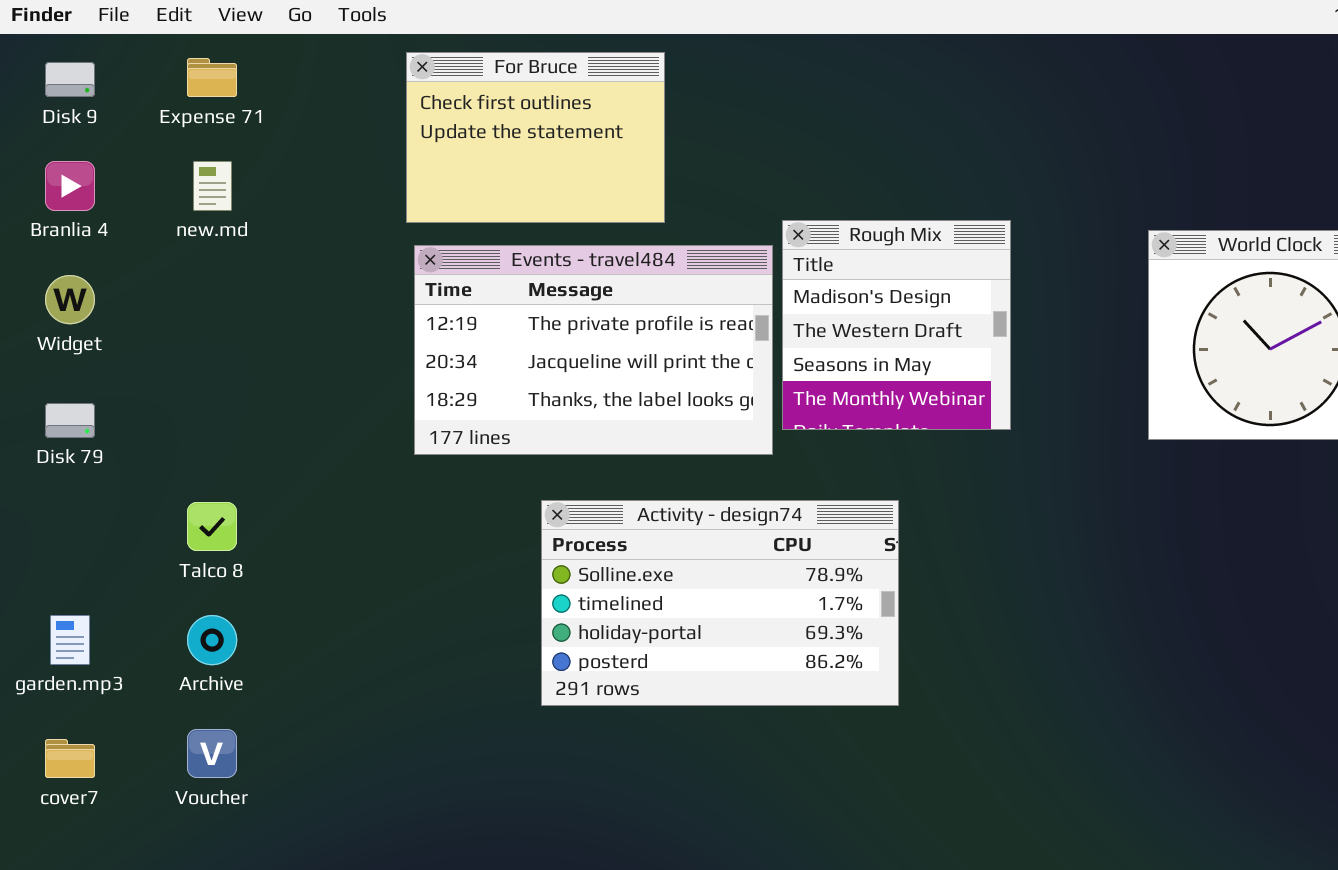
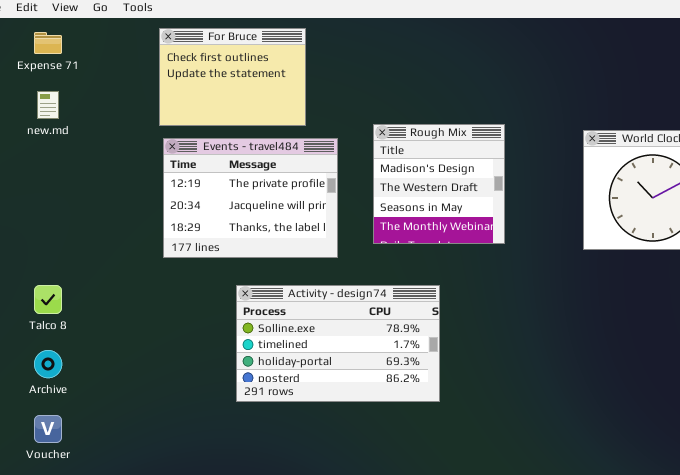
Events - travel484: [414,245,773,455] -> [163,138,338,258], resized

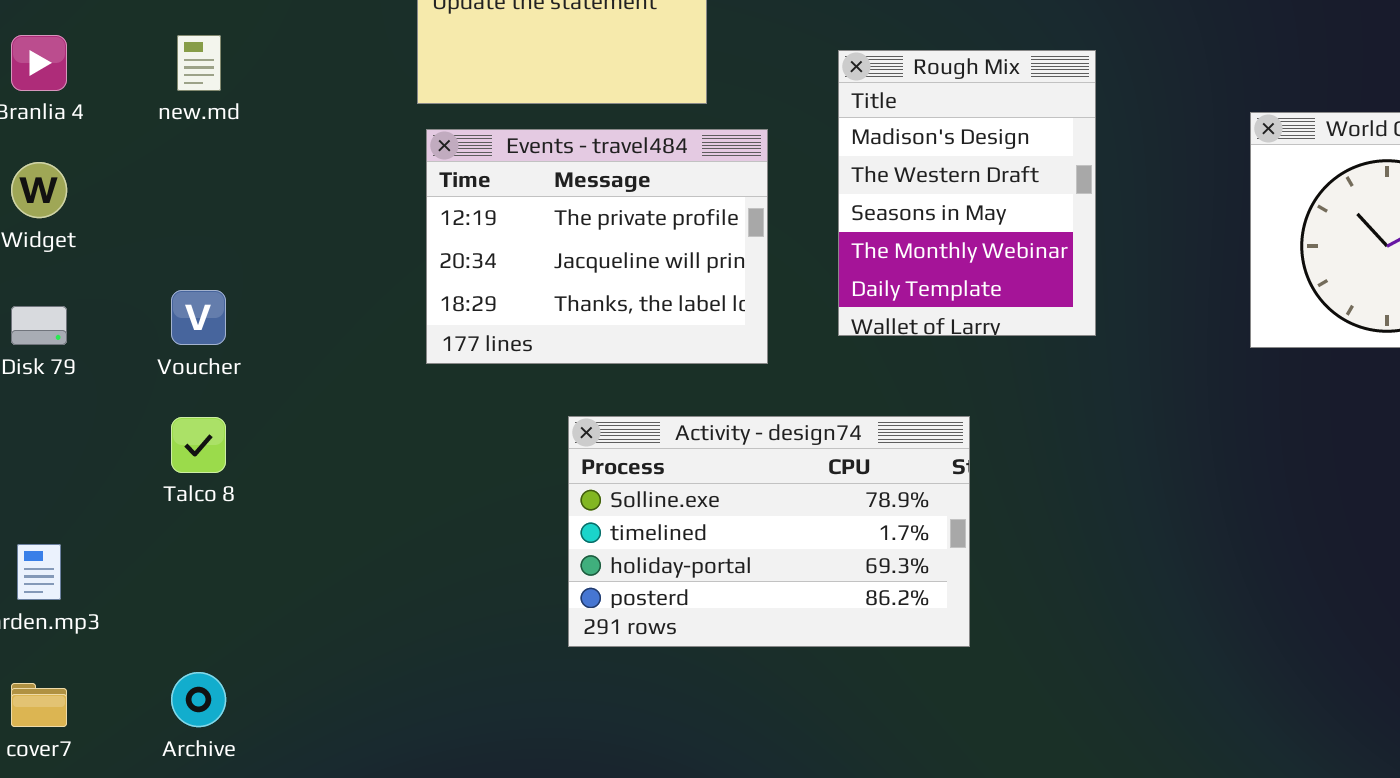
Rough Mix: [373,124,505,244] -> [838,50,1096,336], resized
Archive: [34,350,62,378] -> [171,672,226,727], moved
Voucher: [34,415,62,443] -> [171,290,226,345], moved

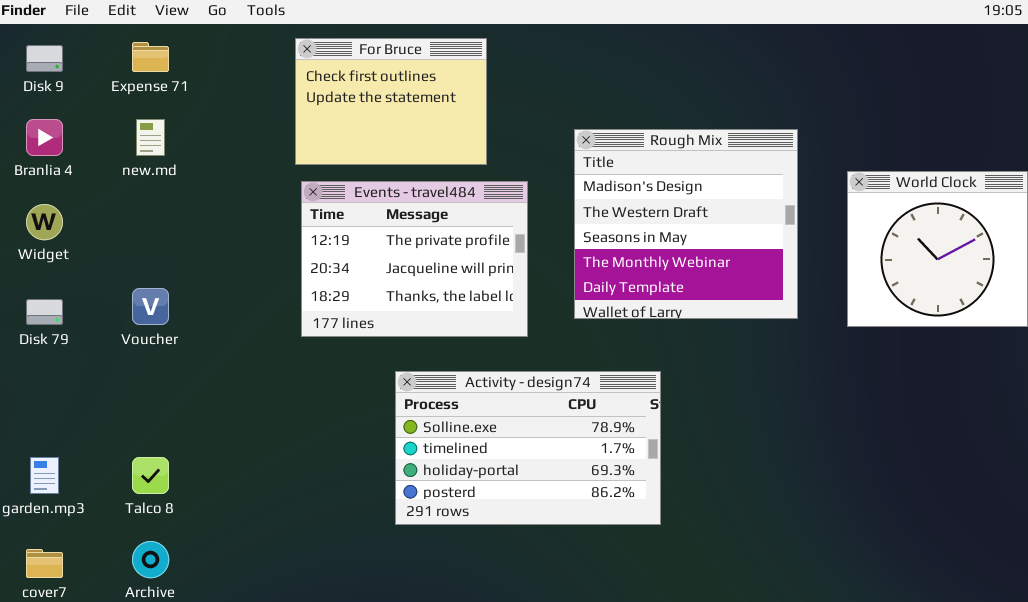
Rough Mix: [838,50,1096,336] -> [574,129,798,319], resized
Talco 8: [171,417,226,473] -> [132,457,169,494], moved

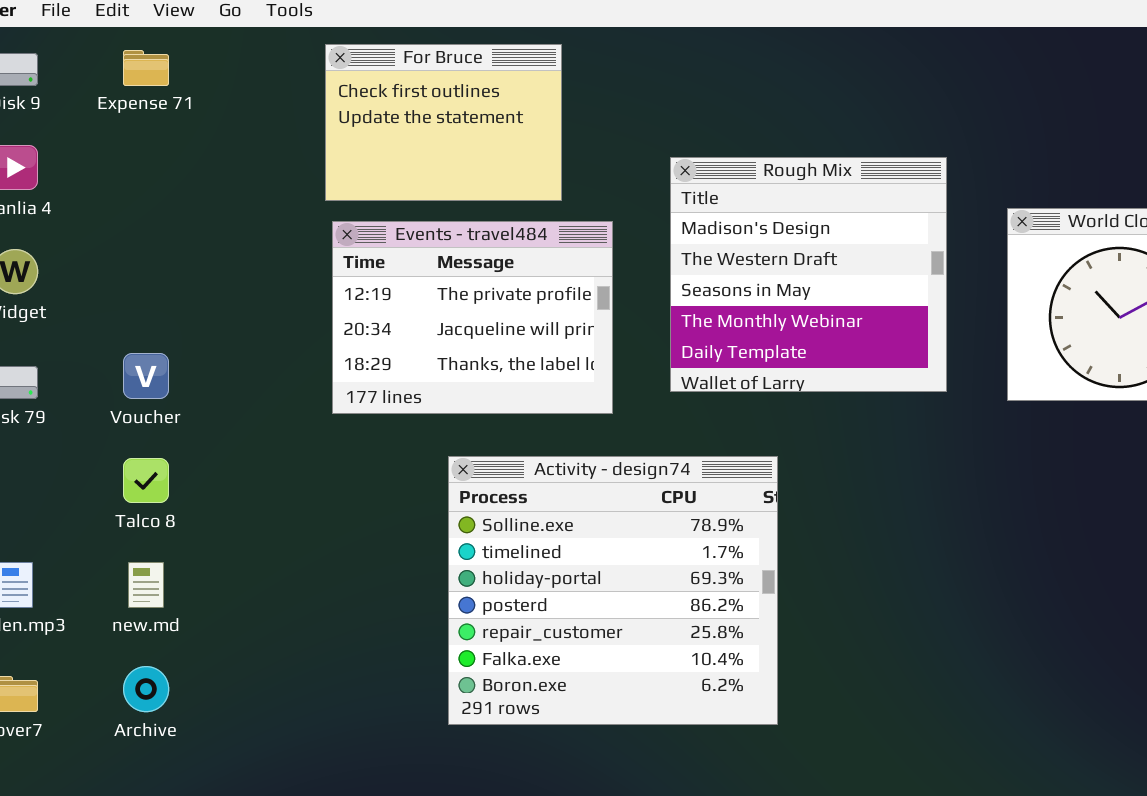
new.md: [136,119,165,156] -> [128,562,164,608], moved
Activity - design74: [395,371,661,525] -> [448,456,778,725], resized
Talco 8: [132,457,169,494] -> [123,458,169,503], moved

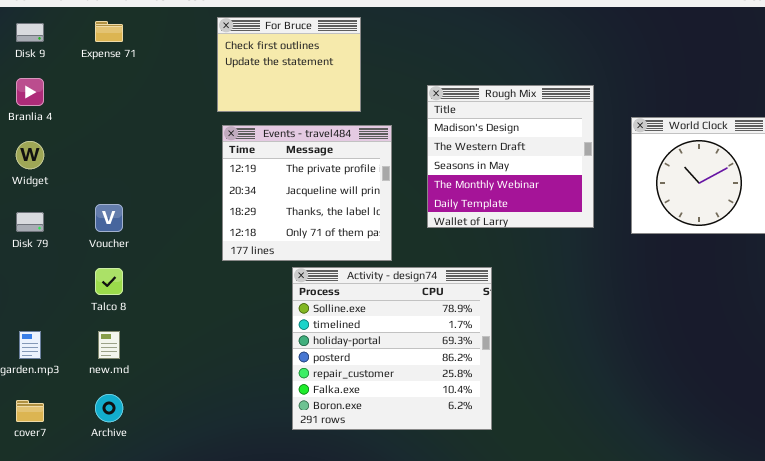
Events - travel484: [332,221,613,414] -> [222,125,392,261], resized

